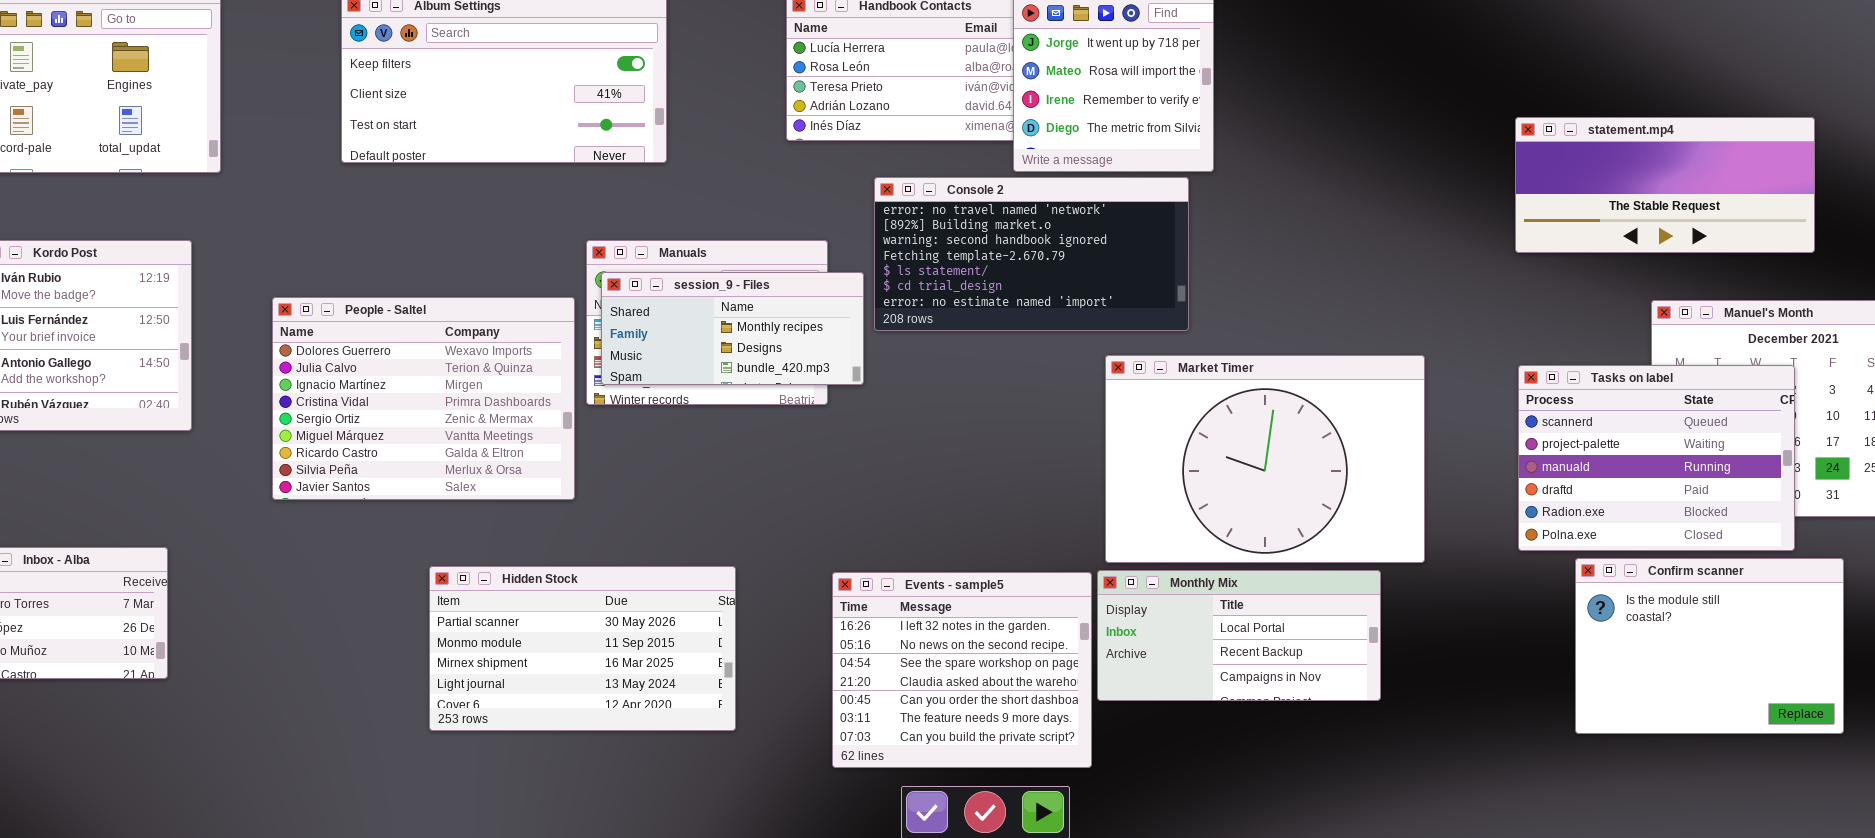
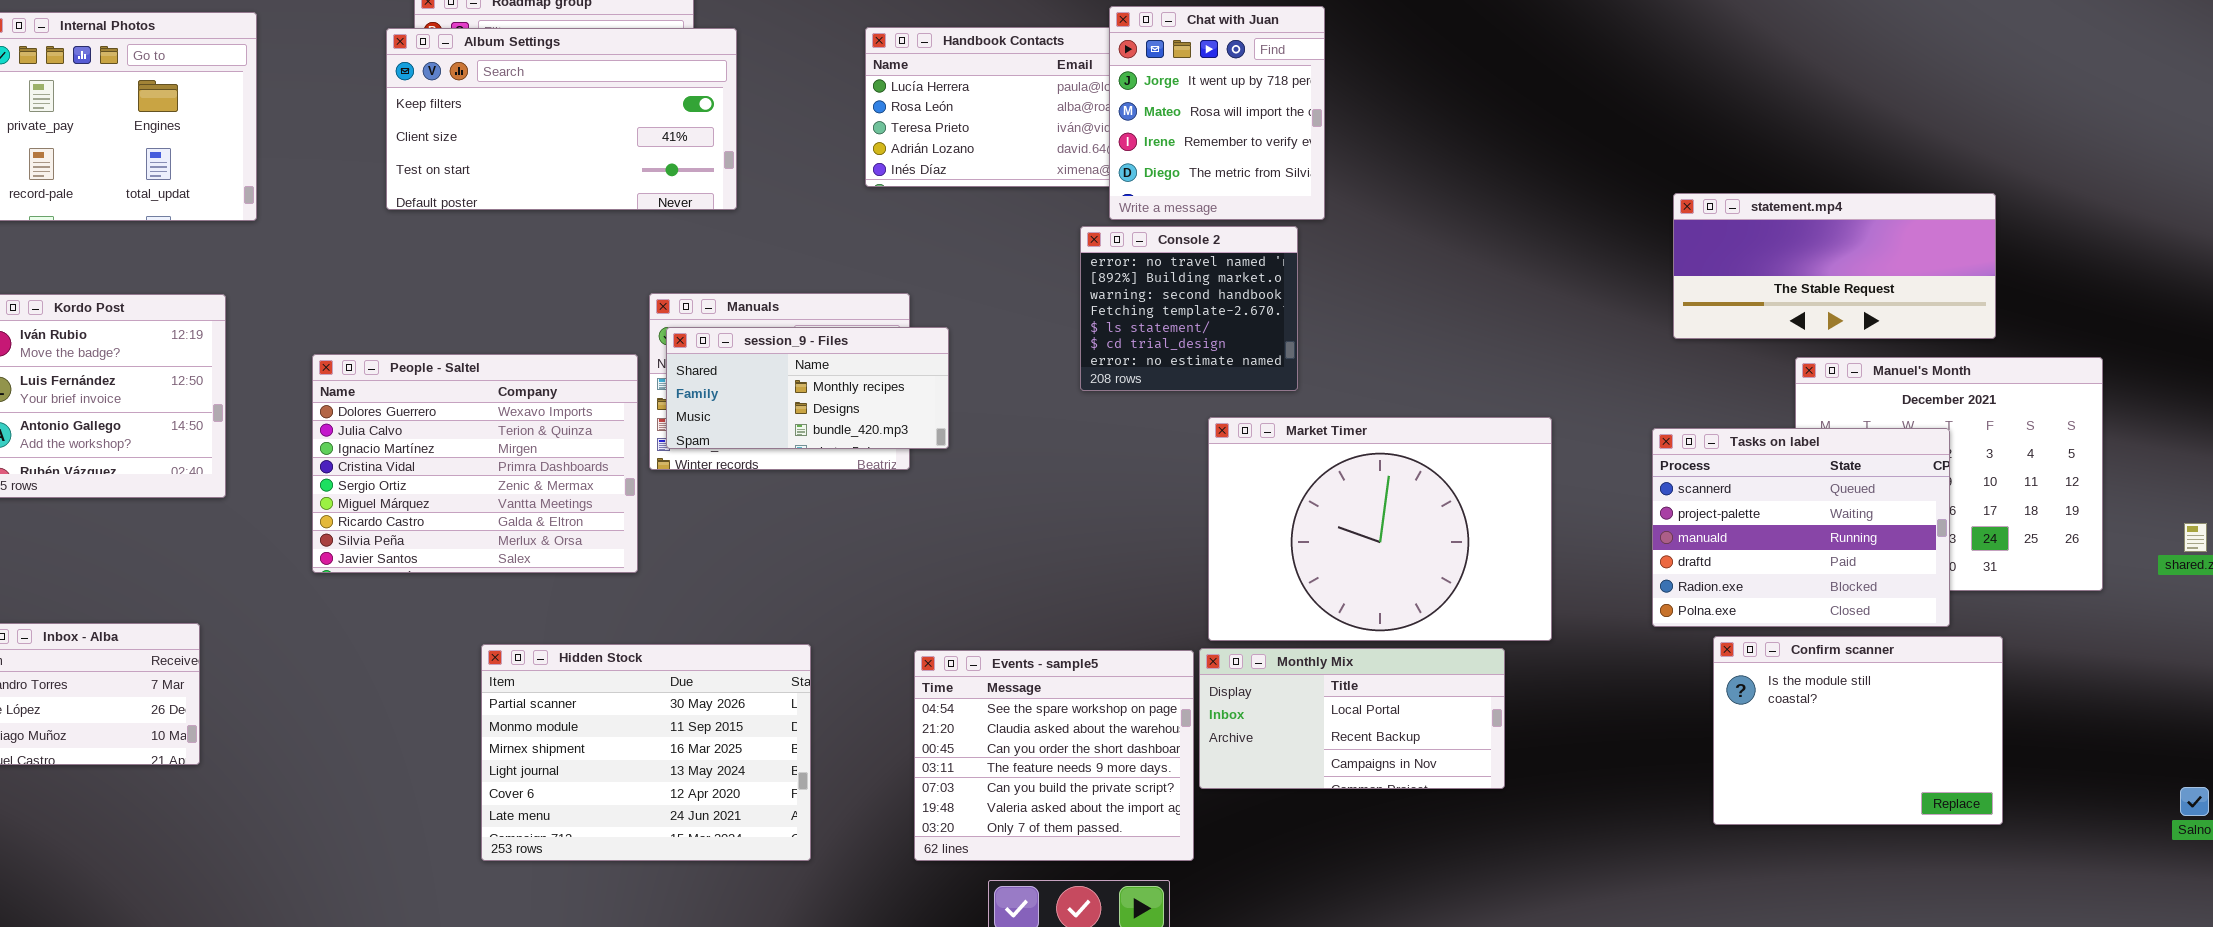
statement.mp4: [1515,117,1815,253] -> [1673,193,1996,339], moved
Console 2: [874,177,1189,331] -> [1080,226,1298,391], resized
Hidden Stock: [429,566,736,731] -> [481,644,811,861], resized
Events - sample5: [832,572,1092,768] -> [914,650,1194,861], scrolled down 2 rows

